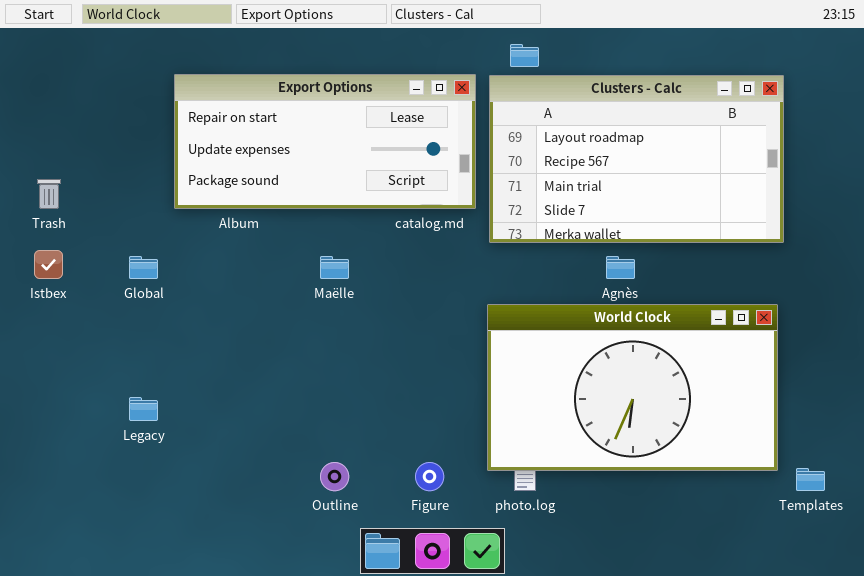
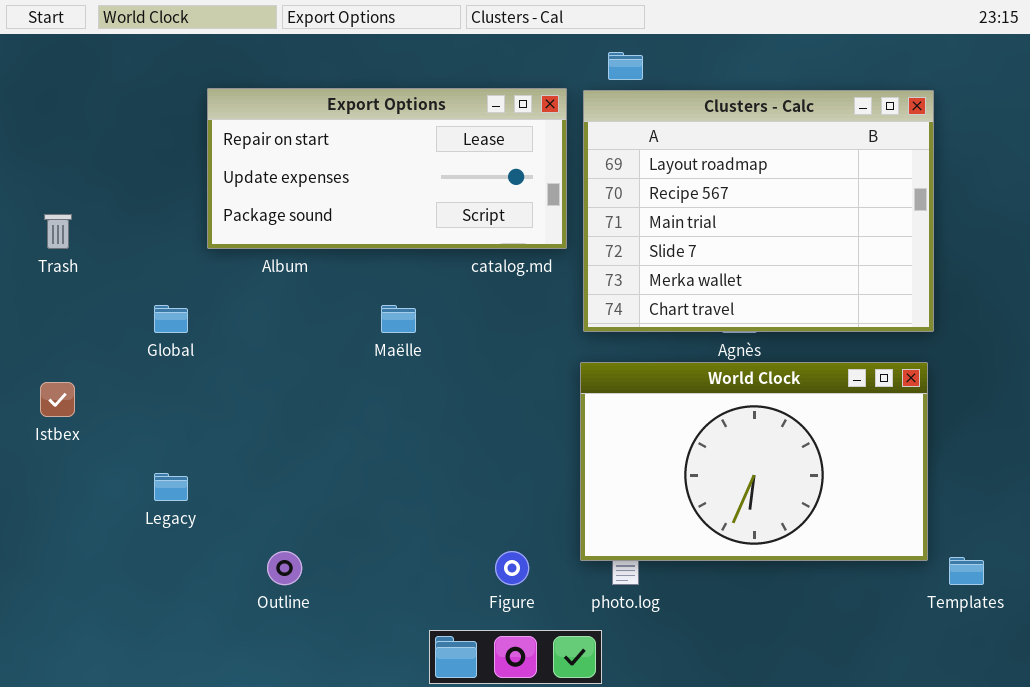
Clusters - Calc: [489,75,784,243] -> [583,90,934,332], resized
Istbex: [34,250,63,279] -> [40,382,75,417], moved
Outline: [320,462,349,491] -> [267,551,302,585], moved

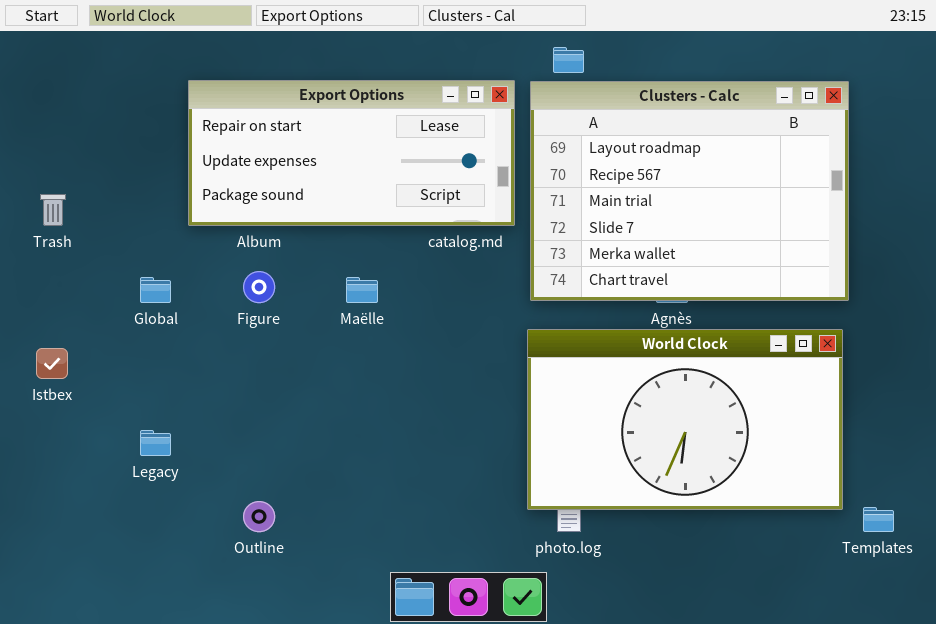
Figure: [495,551,529,585] -> [243,271,275,303], moved

